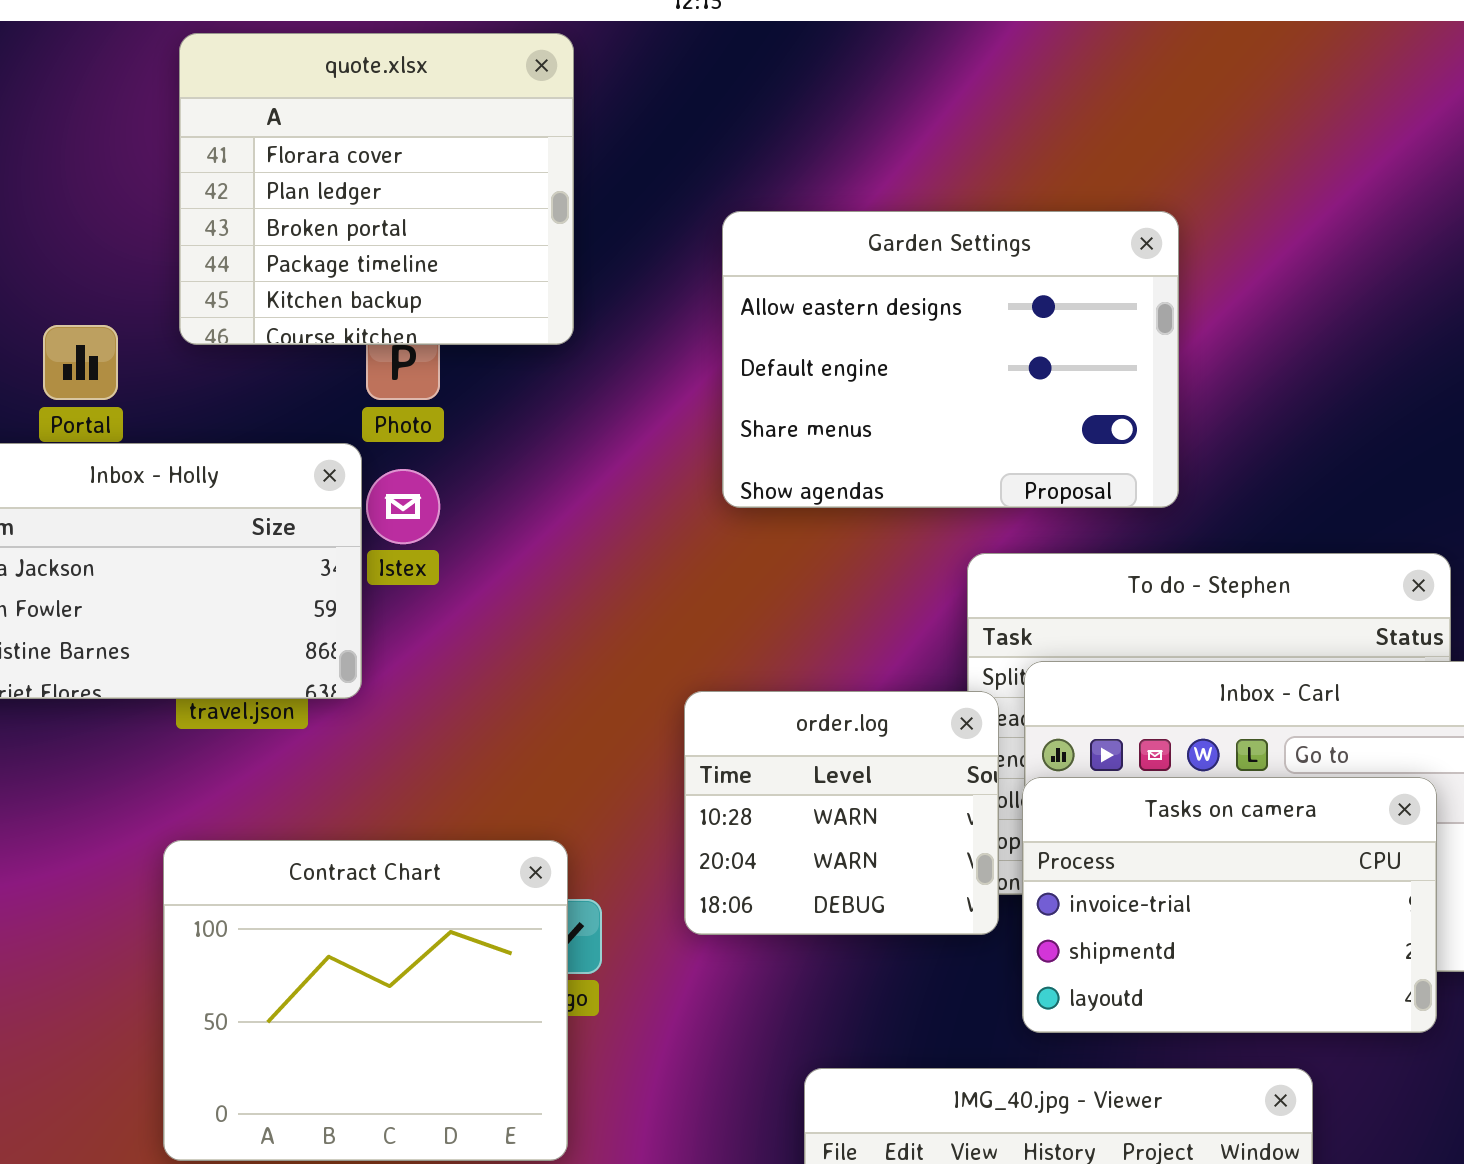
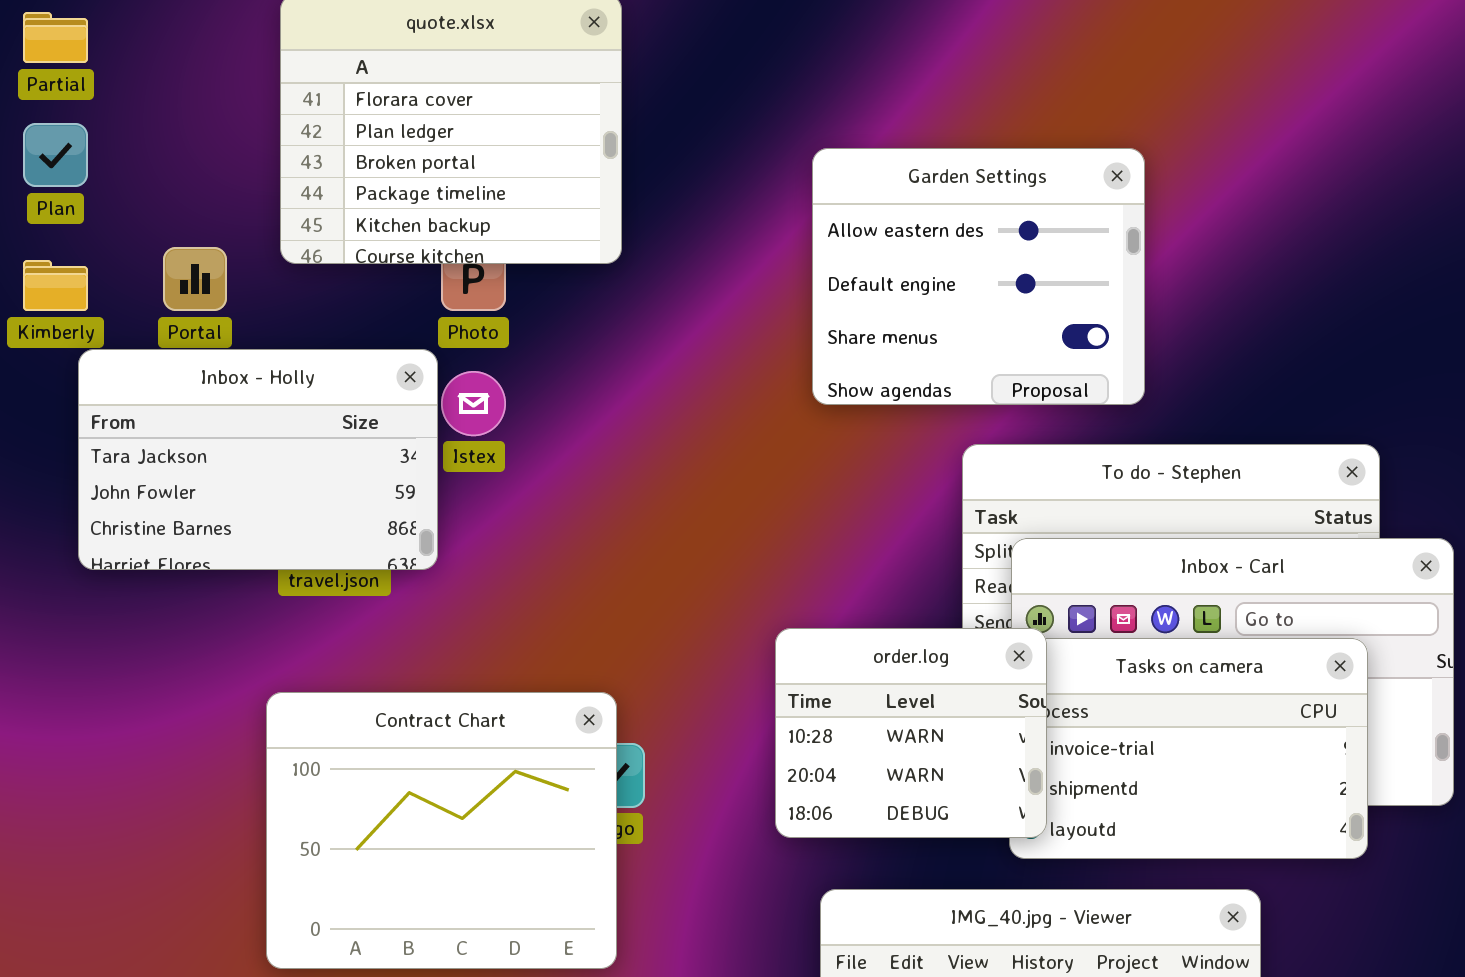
Garden Settings: [722,211,1179,508] -> [812,148,1145,405], resized
order.log: [684,691,999,935] -> [775,628,1047,838], moved

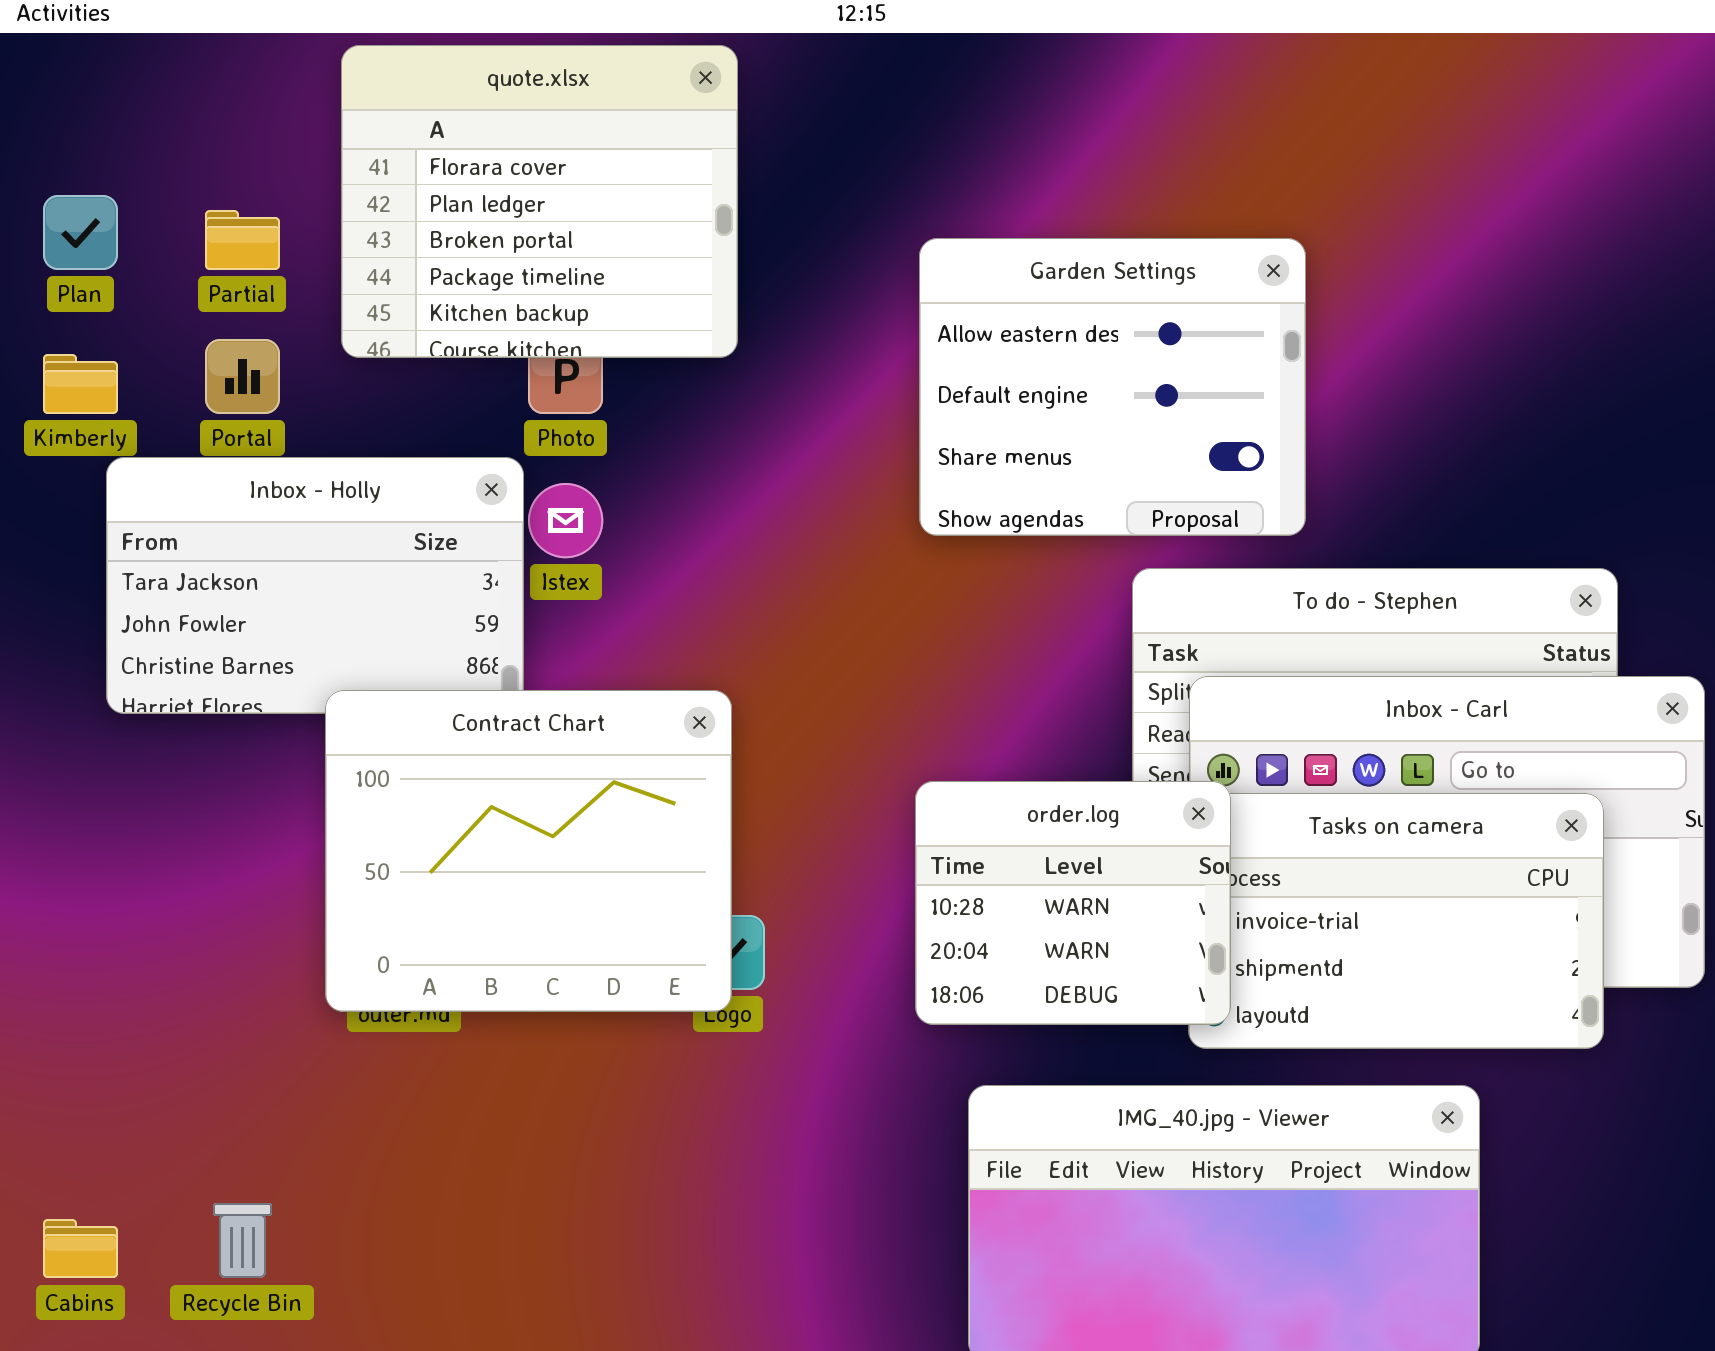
Partial: [23,12,88,63] -> [205,210,280,270], moved
Garden Settings: [812,148,1145,405] -> [919,238,1306,536], moved
Contract Chart: [266,692,617,969] -> [325,690,732,1012], moved

